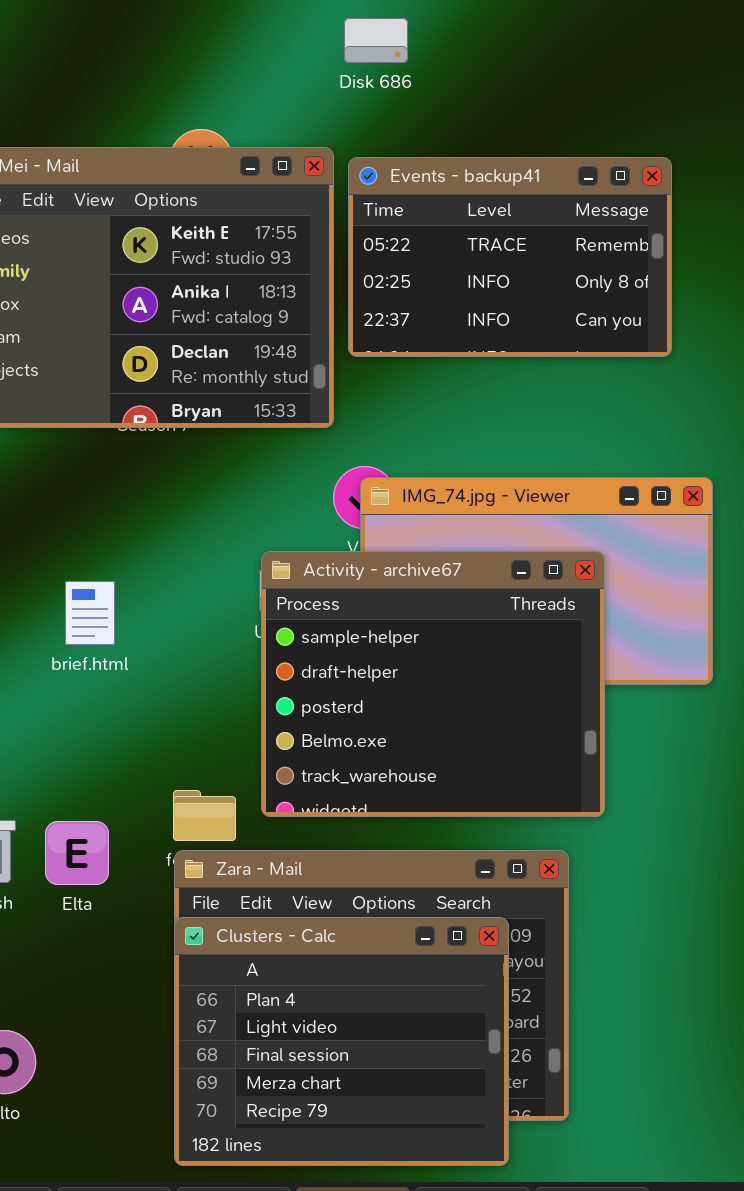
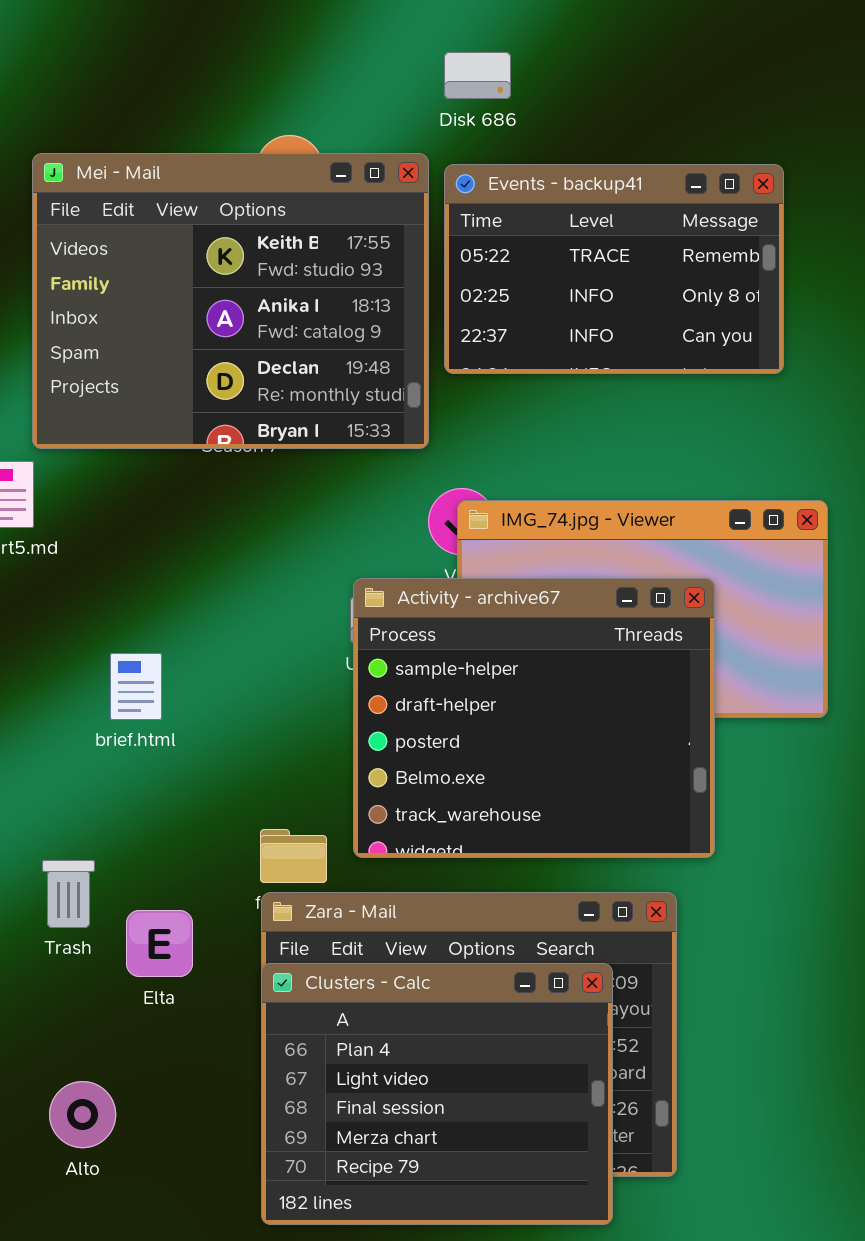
Disk 686: [344,18,408,63] -> [444,52,511,99], moved
brief.html: [65,581,115,645] -> [110,653,162,720], moved
Elta: [45,821,109,885] -> [126,910,193,977], moved

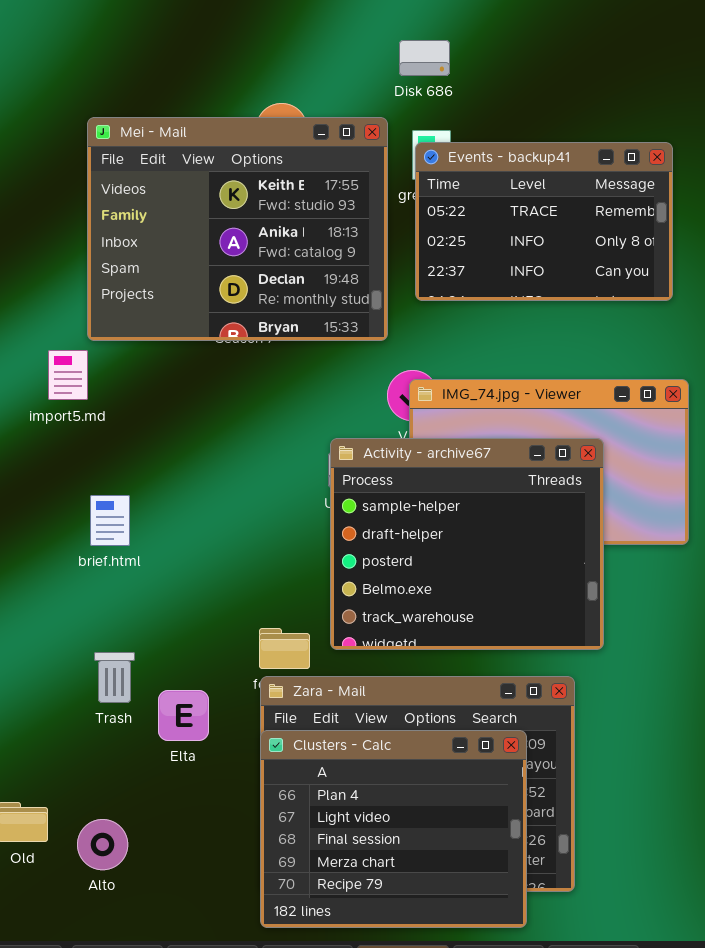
Events - backup41: [444,164,784,374] -> [415,142,673,301], moved
brief.html: [110,653,162,720] -> [90,495,130,546], moved
Alto: [49,1081,116,1148] -> [77,819,128,870], moved

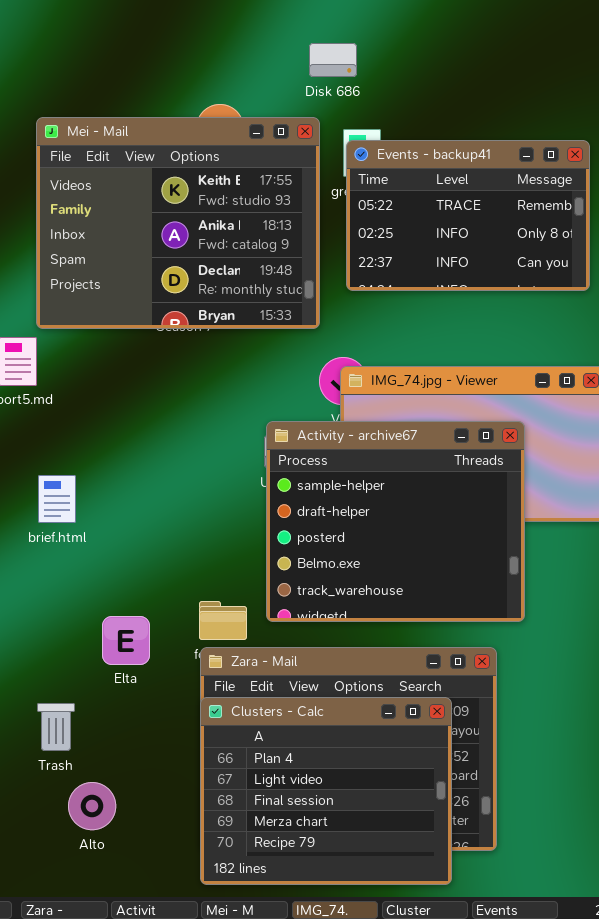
Disk 686: [399,40,450,76] -> [309,43,357,77], moved
Trash: [94,652,135,703] -> [37,703,75,751], moved
Elta: [158,690,209,741] -> [102,616,150,665], moved
Alto: [77,819,128,870] -> [68,782,116,830], moved

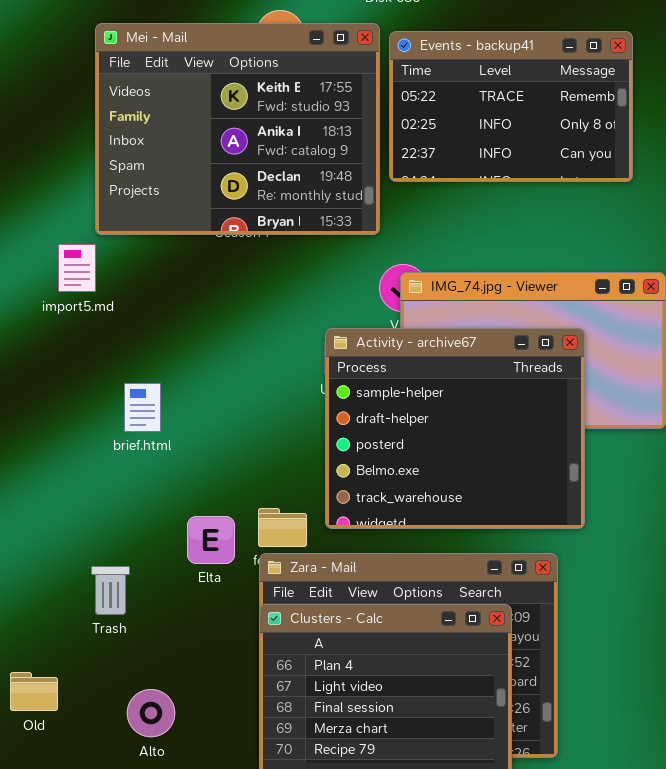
Events - backup41: [346,140,590,291] -> [389,31,633,182], moved
brief.html: [38,475,76,523] -> [124,383,161,432], moved
Elta: [102,616,150,665] -> [187,516,235,564], moved
Trash: [37,703,75,751] -> [91,566,130,615], moved

